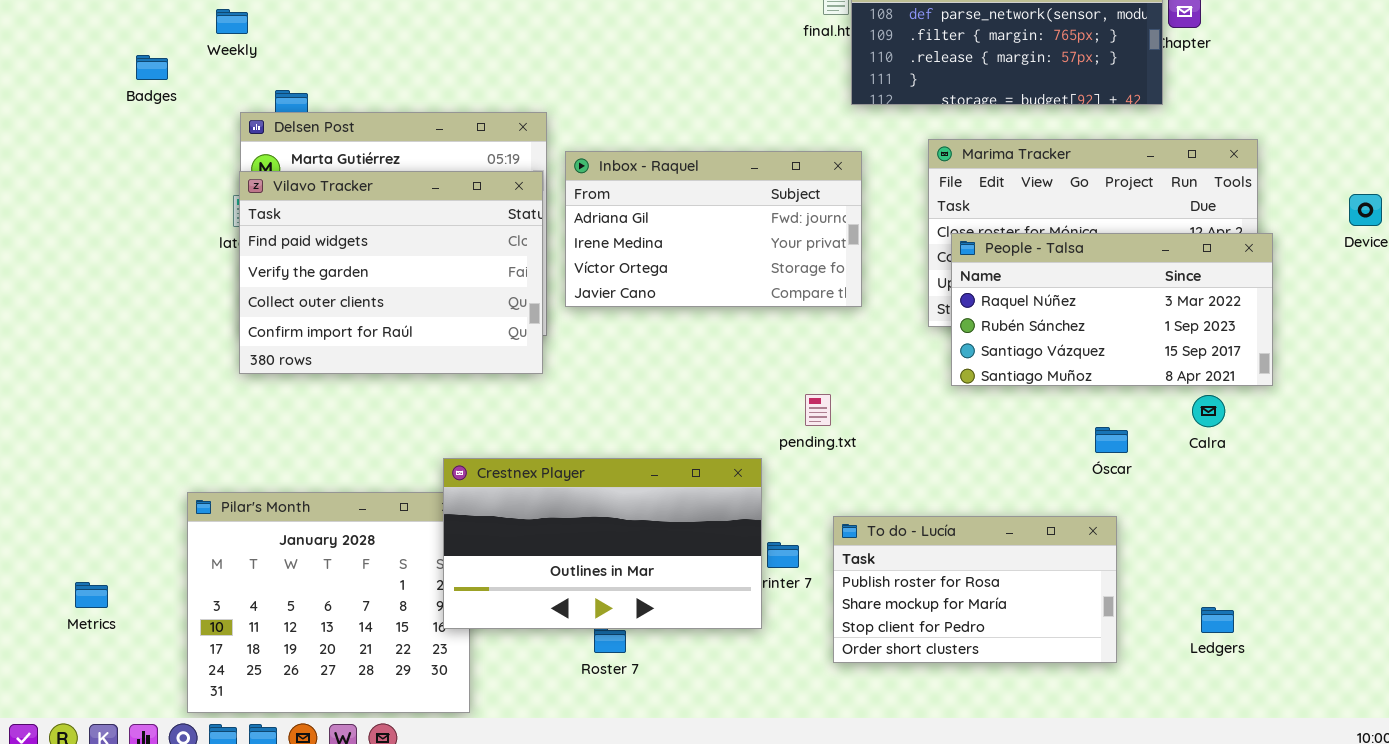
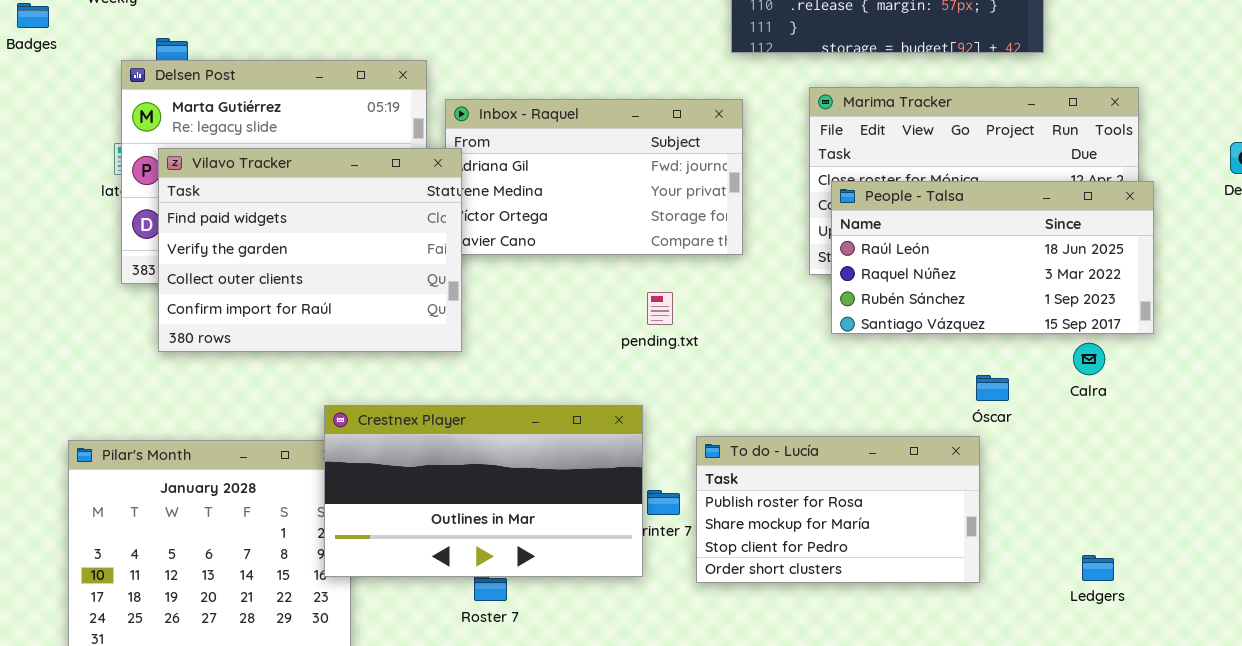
Vilavo Tracker: [239,171,543,374] -> [158,148,462,352], moved
People - Talsa: [951,233,1273,386] -> [831,181,1154,334], scrolled up 1 row
pending.txt: [805,394,831,426] -> [647,292,673,325], moved
To do - Lucía: [833,516,1117,663] -> [696,436,980,583], moved

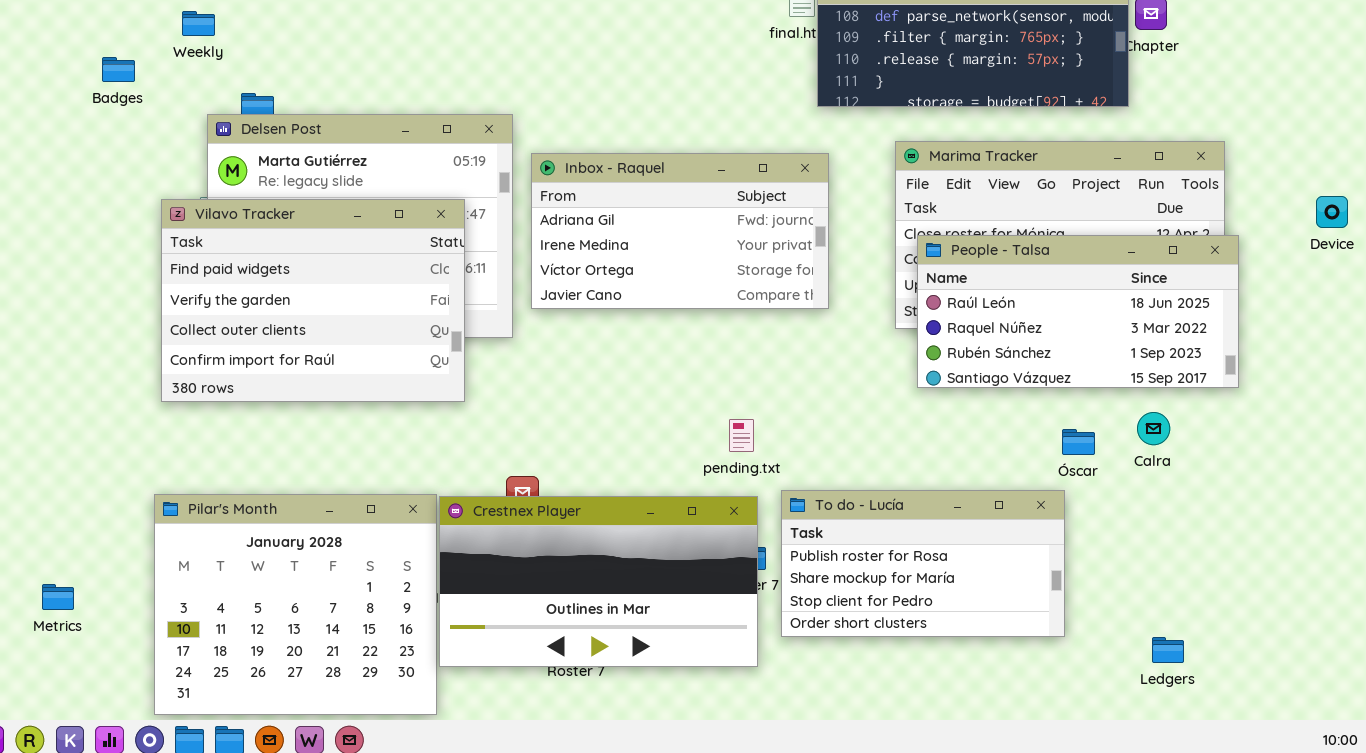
Vilavo Tracker: [158,148,462,352] -> [161,199,465,402], moved
pending.txt: [647,292,673,325] -> [729,419,754,452], moved
Calra: [1073,343,1105,375] -> [1137,412,1170,445], moved
Crestnex Player: [324,405,643,577] -> [439,496,758,667], moved
Ledgers: [1082,555,1114,581] -> [1152,637,1184,663], moved

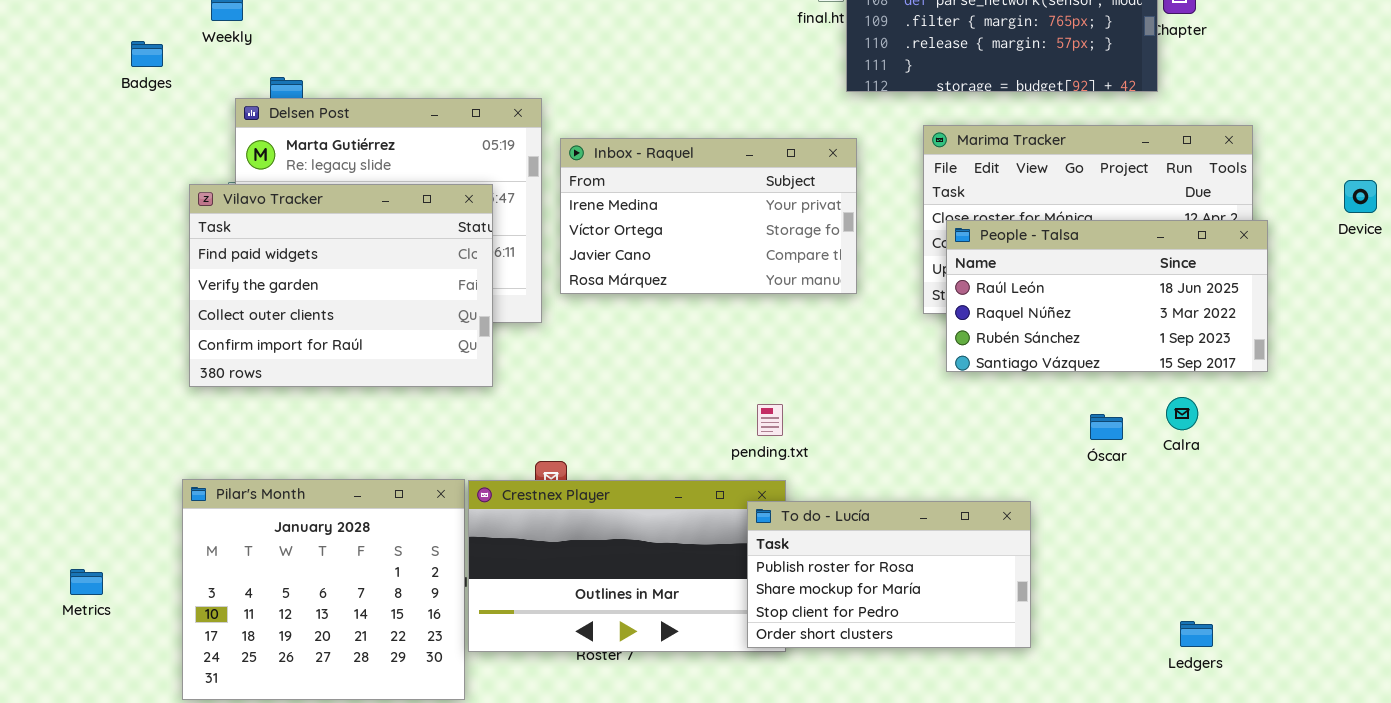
Inbox - Raquel: [531,153,829,309] -> [560,138,857,294], scrolled down 1 row
To do - Lucía: [781,490,1065,637] -> [747,501,1031,648], moved

